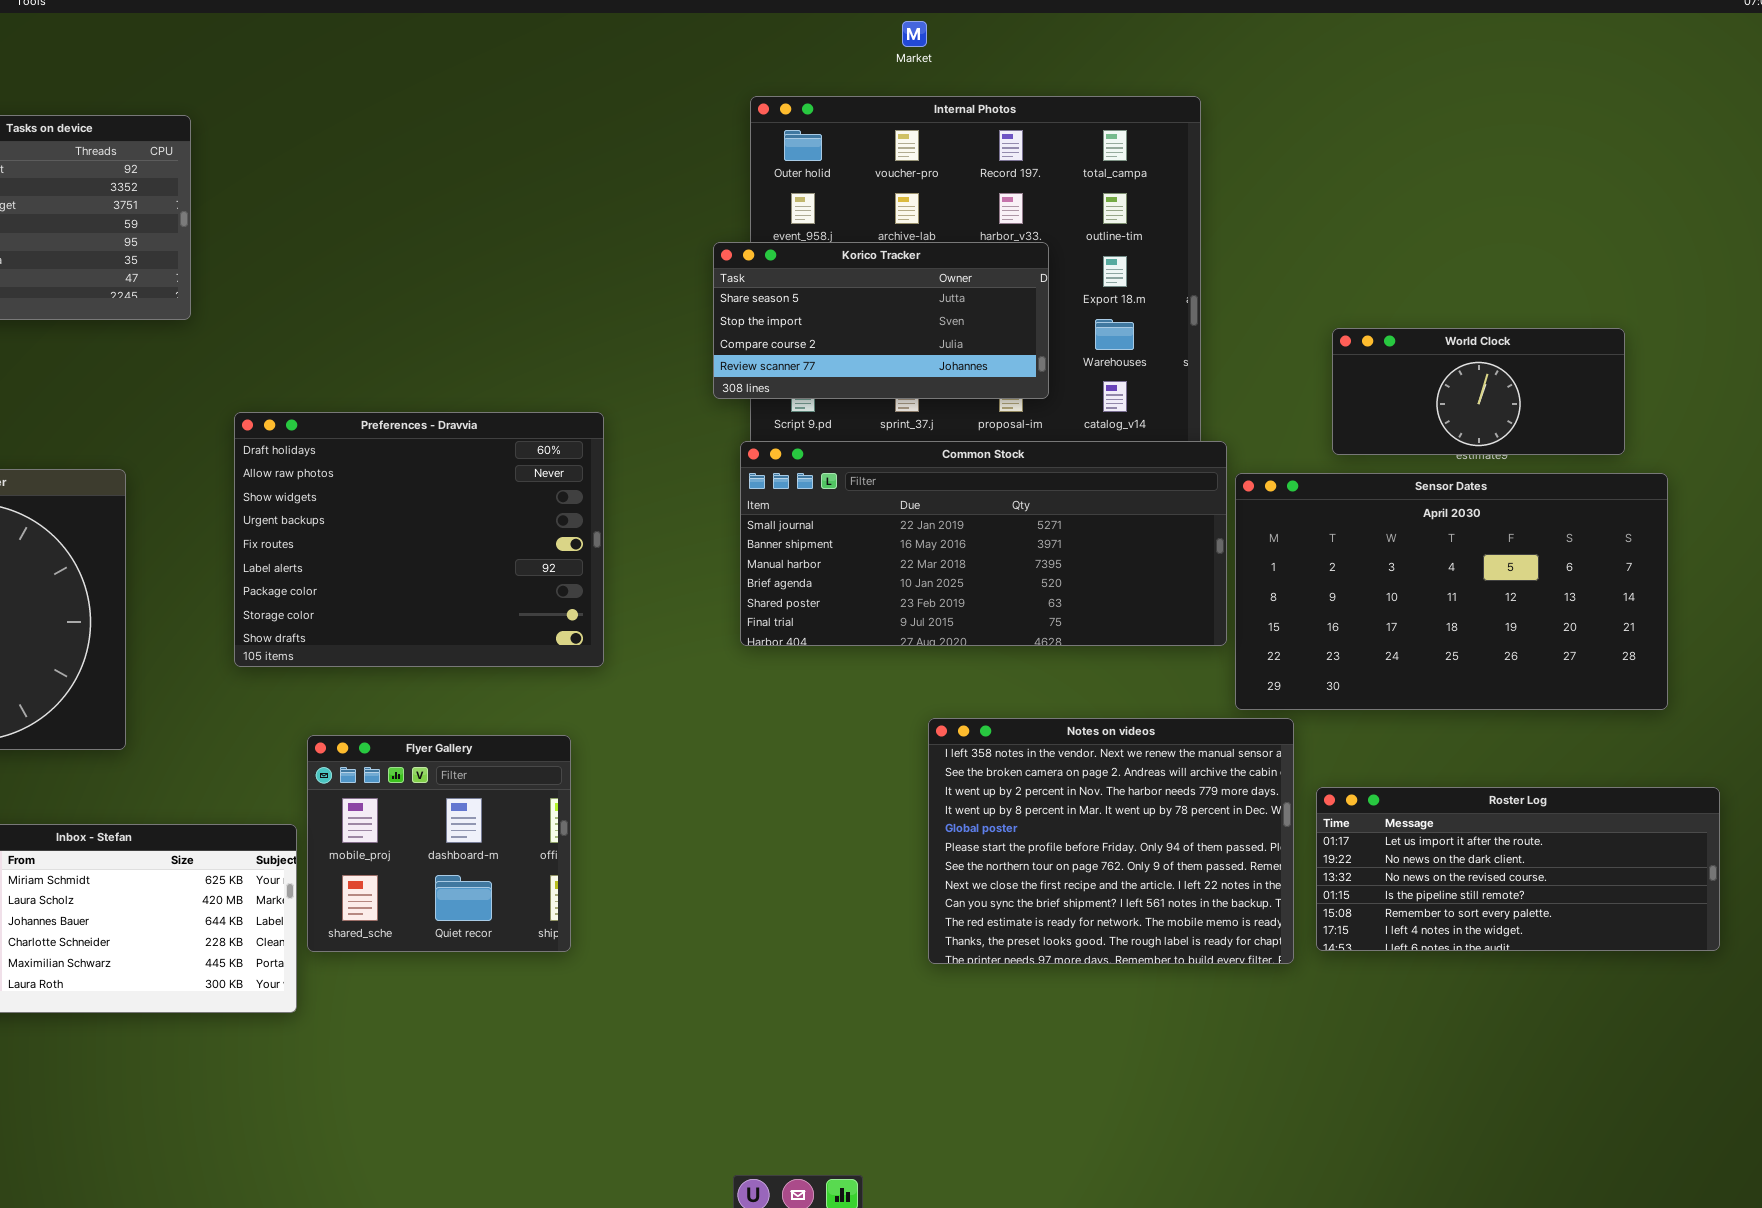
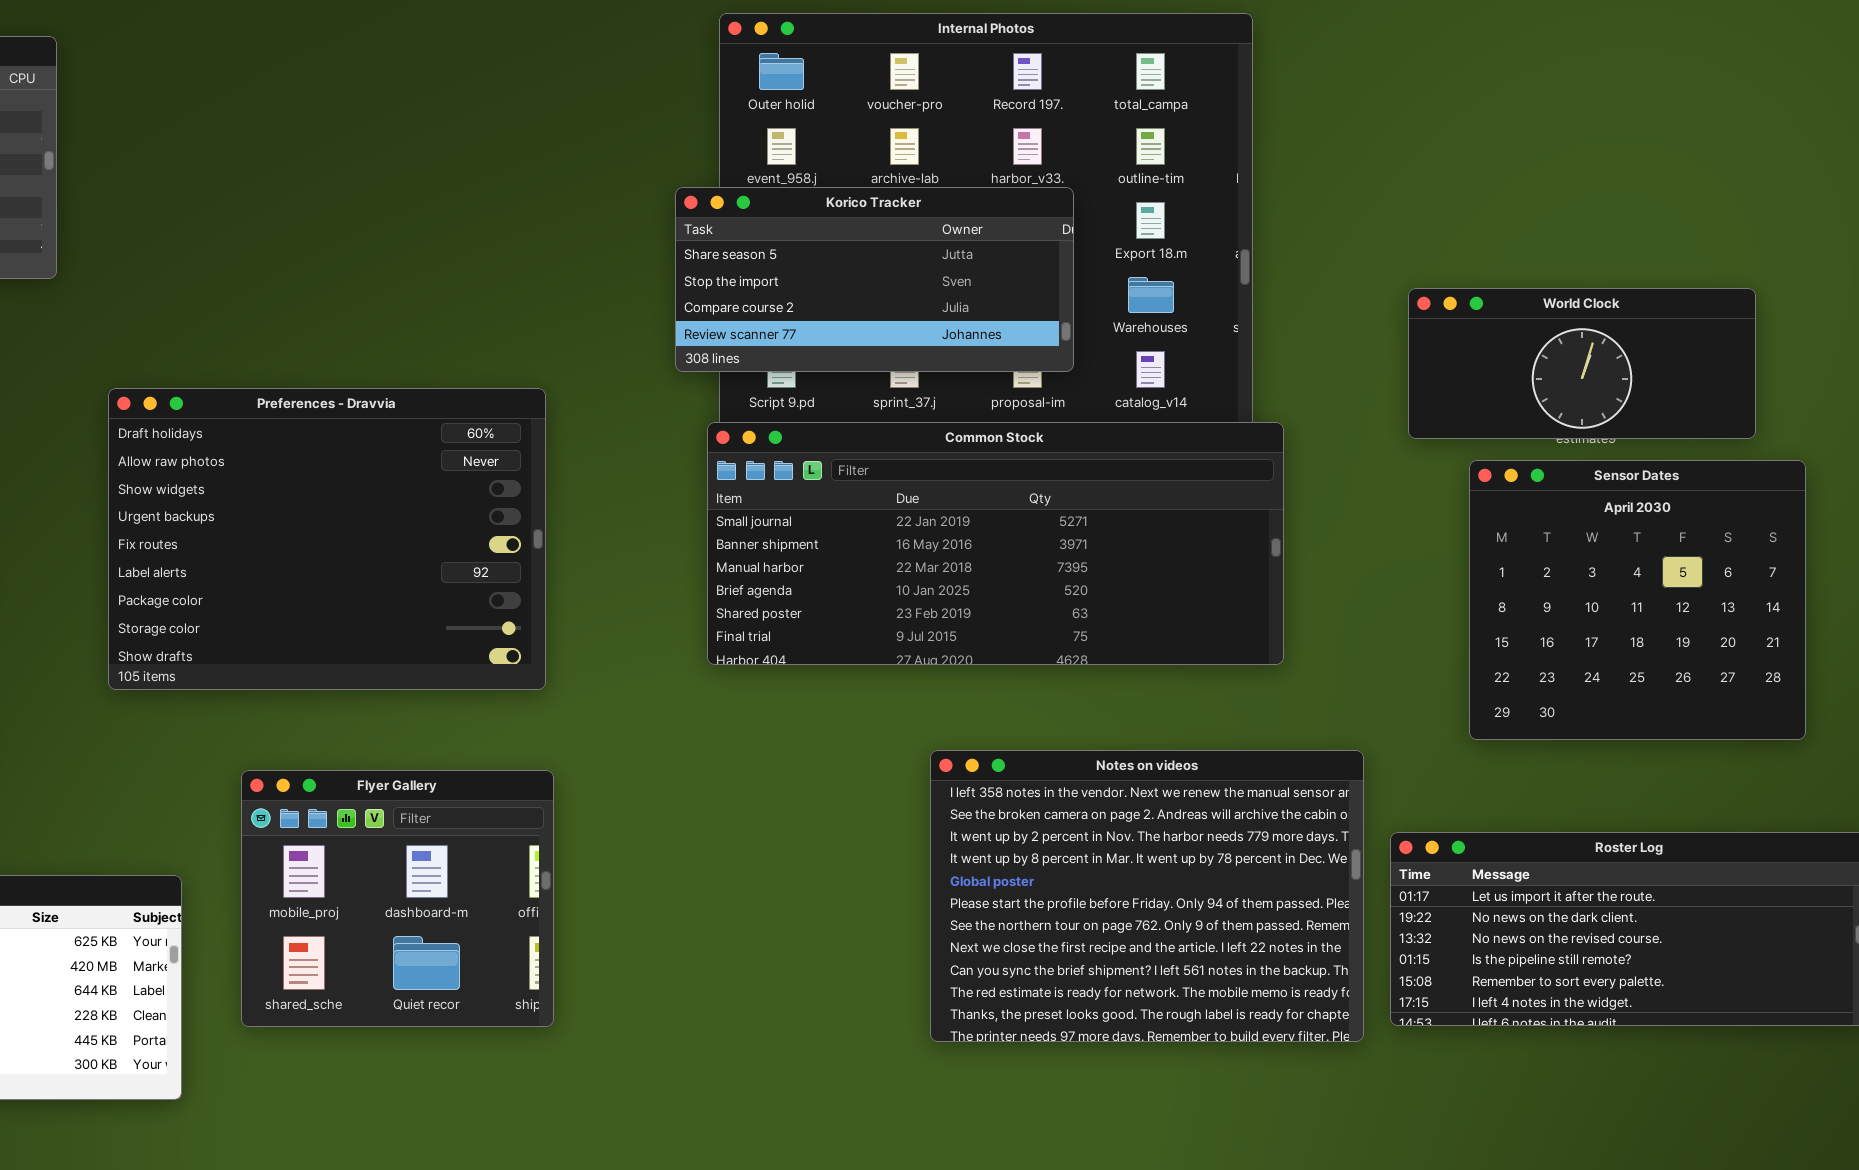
Sensor Dates: [1235,473,1668,710] -> [1469,460,1806,740], resized
Flyer Gallery: [307,735,571,952] -> [241,770,554,1027], moved

